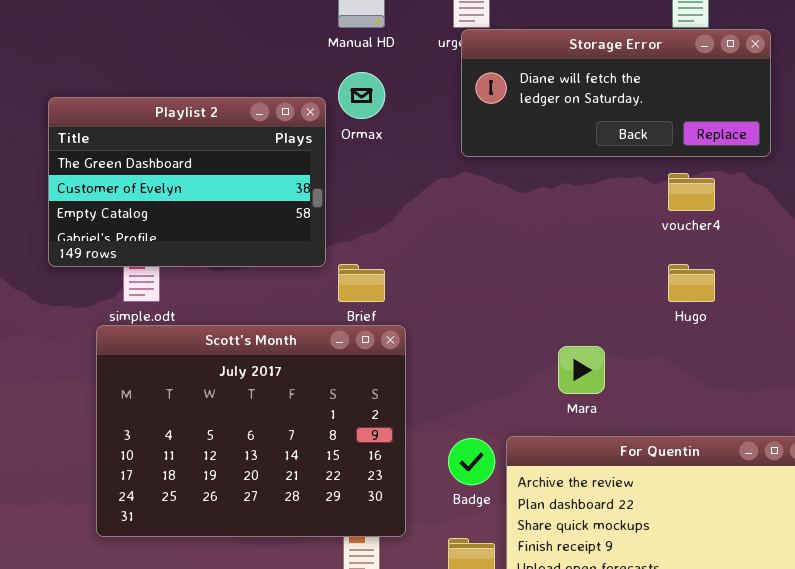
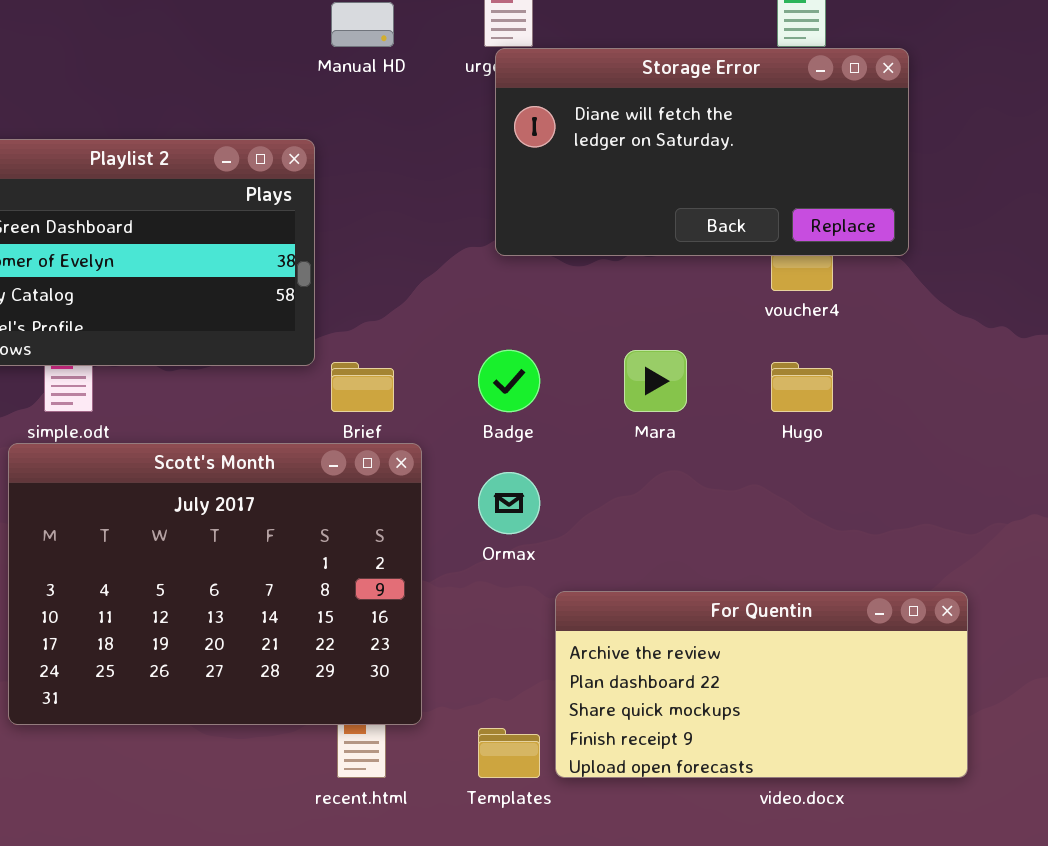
Storage Error: [461,29,771,157] -> [495,48,909,256], resized
Ormax: [338,72,385,119] -> [478,472,540,534], moved
Mara: [558,346,605,394] -> [624,350,687,412], moved
Badge: [448,438,495,485] -> [478,350,540,412], moved

